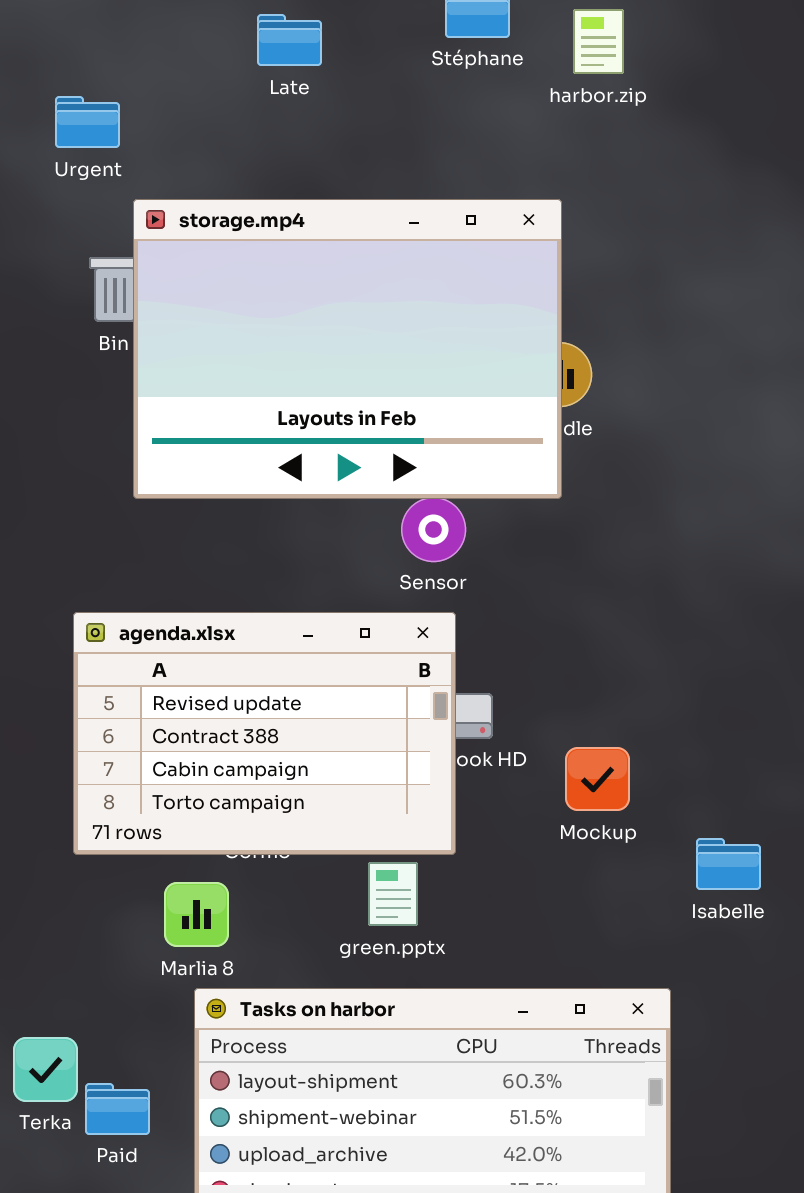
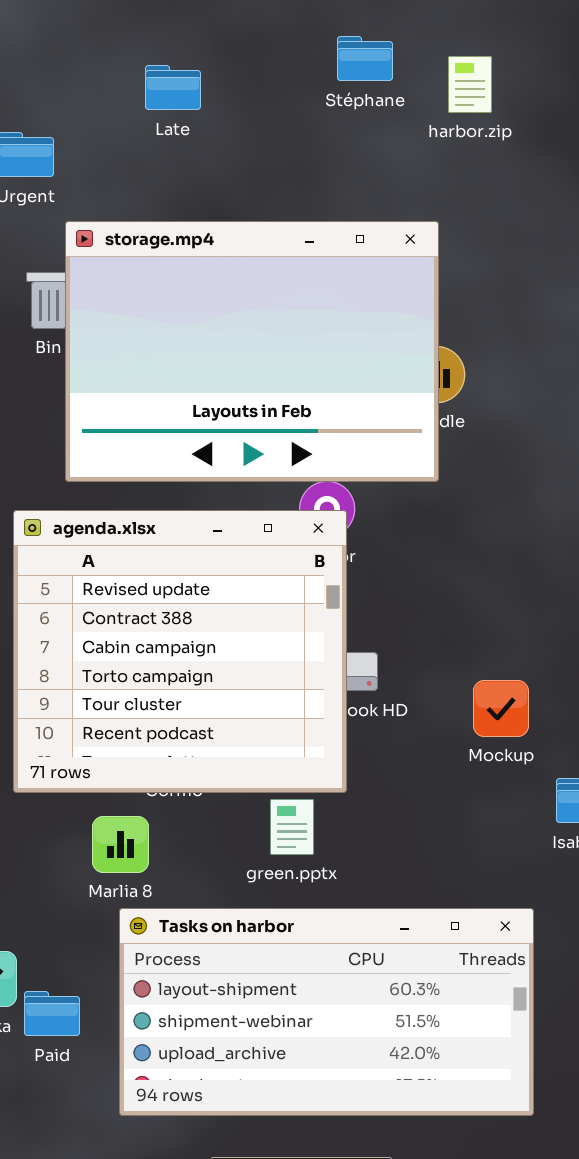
Late: [257,14,322,66] -> [145,65,201,110], moved
agenda.xlsx: [73,612,456,855] -> [13,510,347,793], resized
Mockup: [565,747,630,811] -> [473,680,529,737], moved

